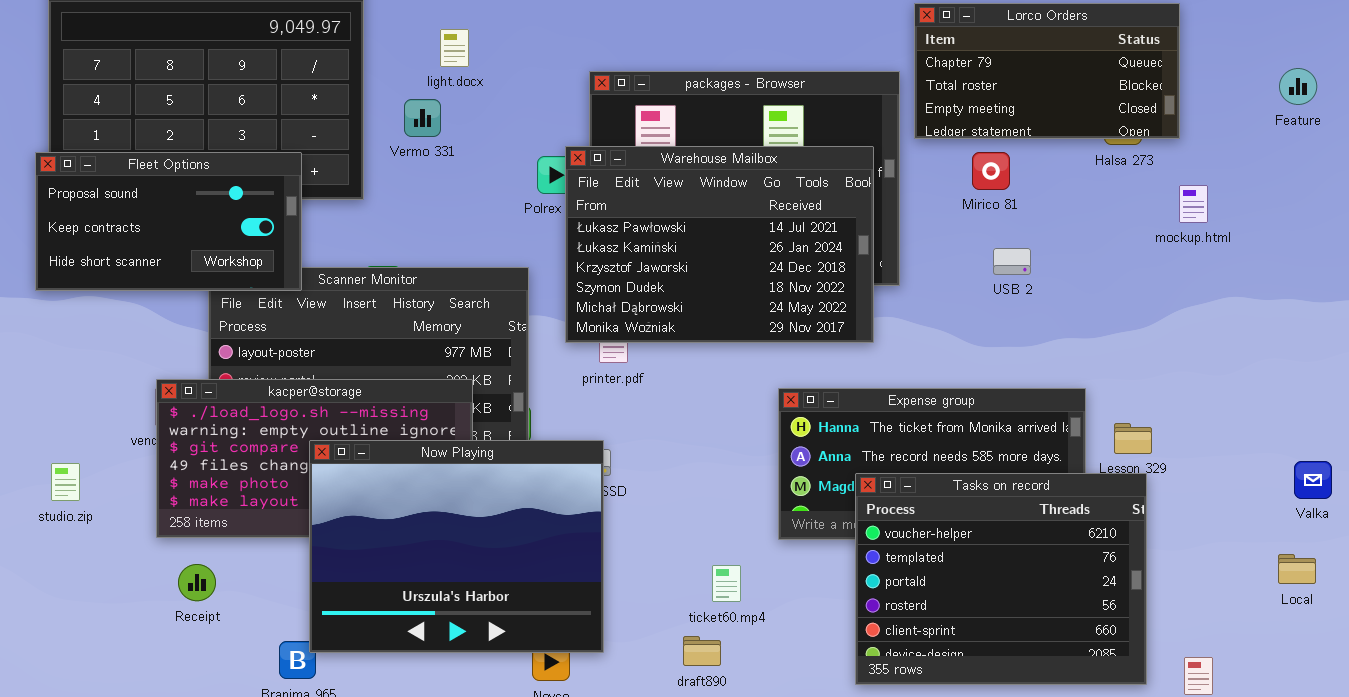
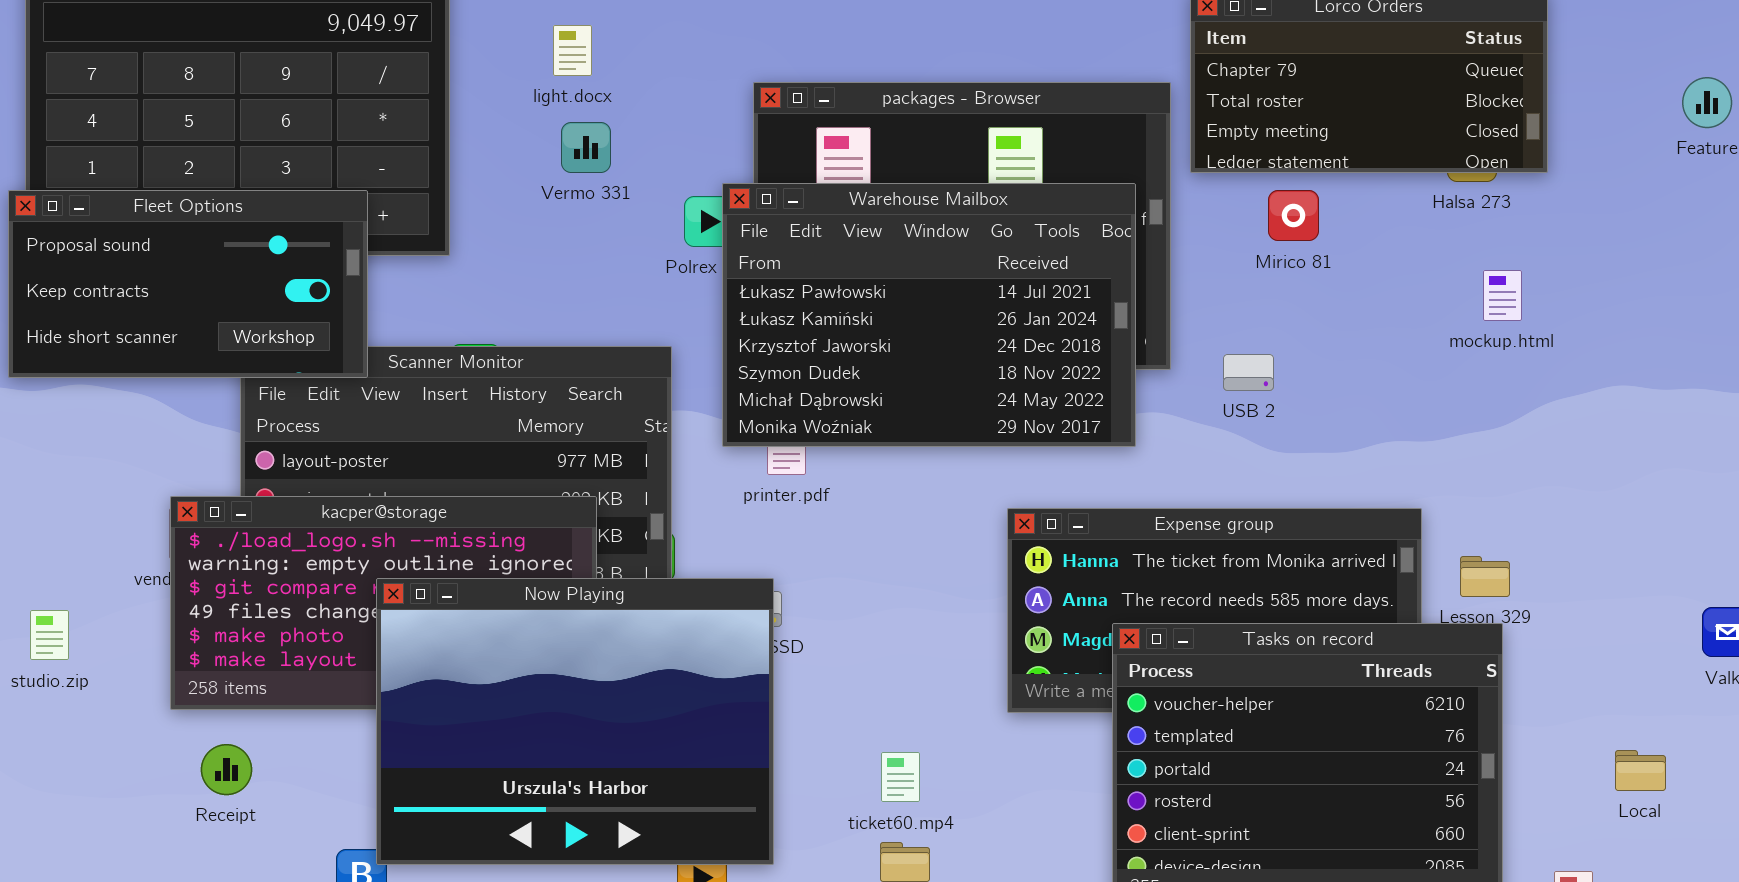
Vermo 331: [404,99,441,137] -> [561,122,611,173], moved
mockup.html: [1179,185,1208,223] -> [1483,270,1522,321], moved
USB 2: [993,248,1031,275] -> [1223,354,1274,391], moved
Local: [1278,554,1316,584] -> [1615,750,1666,791], moved
ticket60.mp4: [712,565,741,602] -> [881,752,920,802], moved

